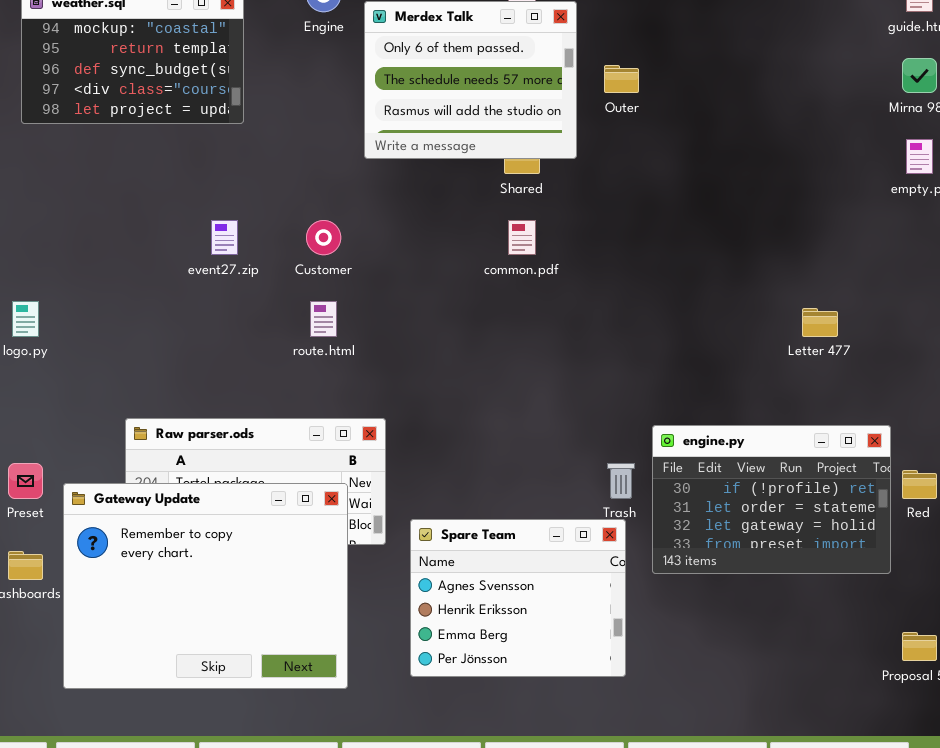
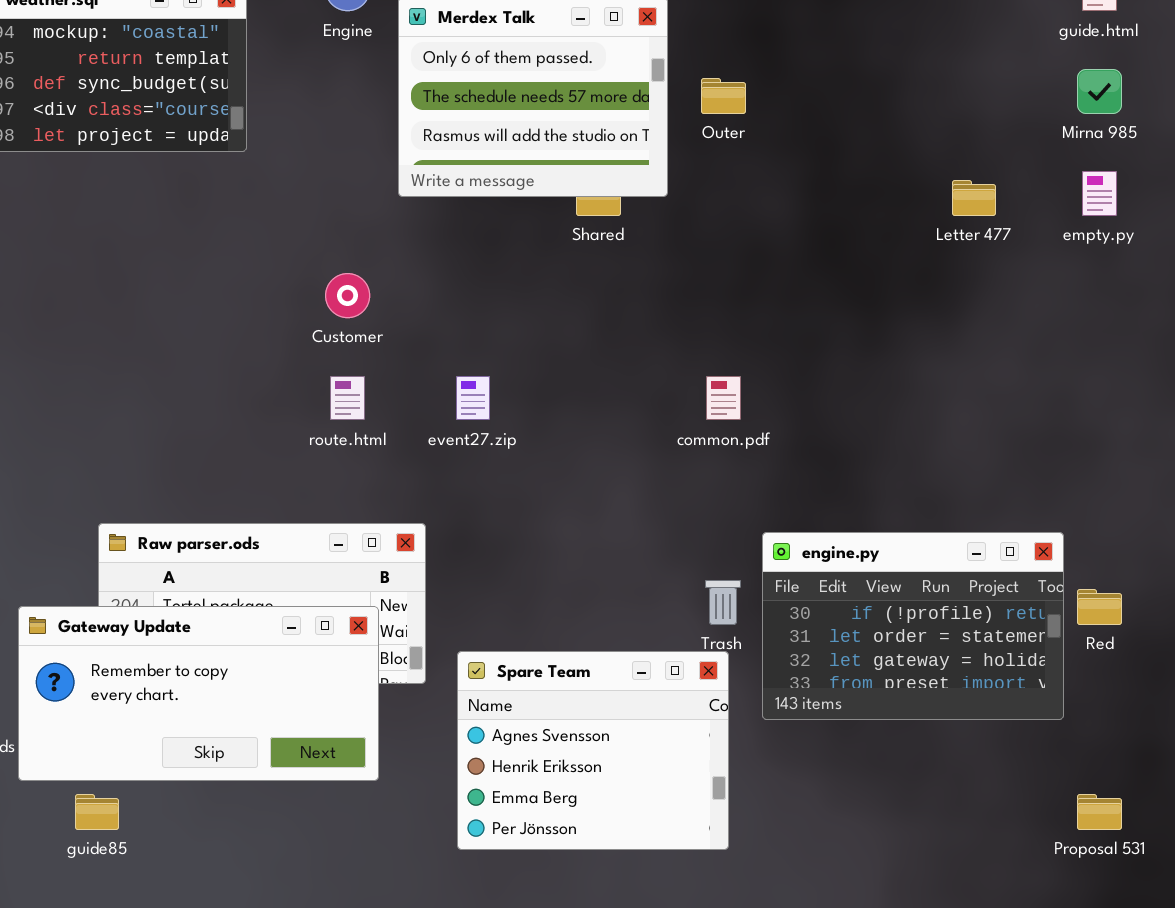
event27.zip: [211,220,238,255] -> [456,376,490,420], moved
common.pdf: [508,220,536,255] -> [706,376,741,420], moved
Letter 477: [802,308,838,337] -> [952,180,996,216], moved
Gateway Update: [63,483,348,689] -> [18,606,379,781], resized

